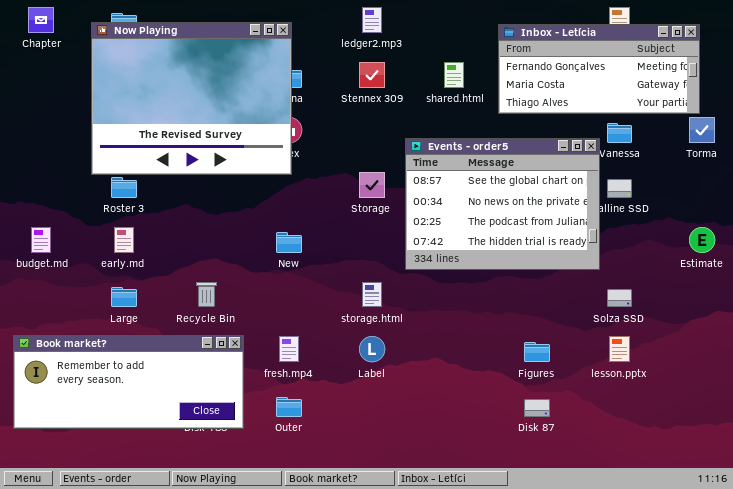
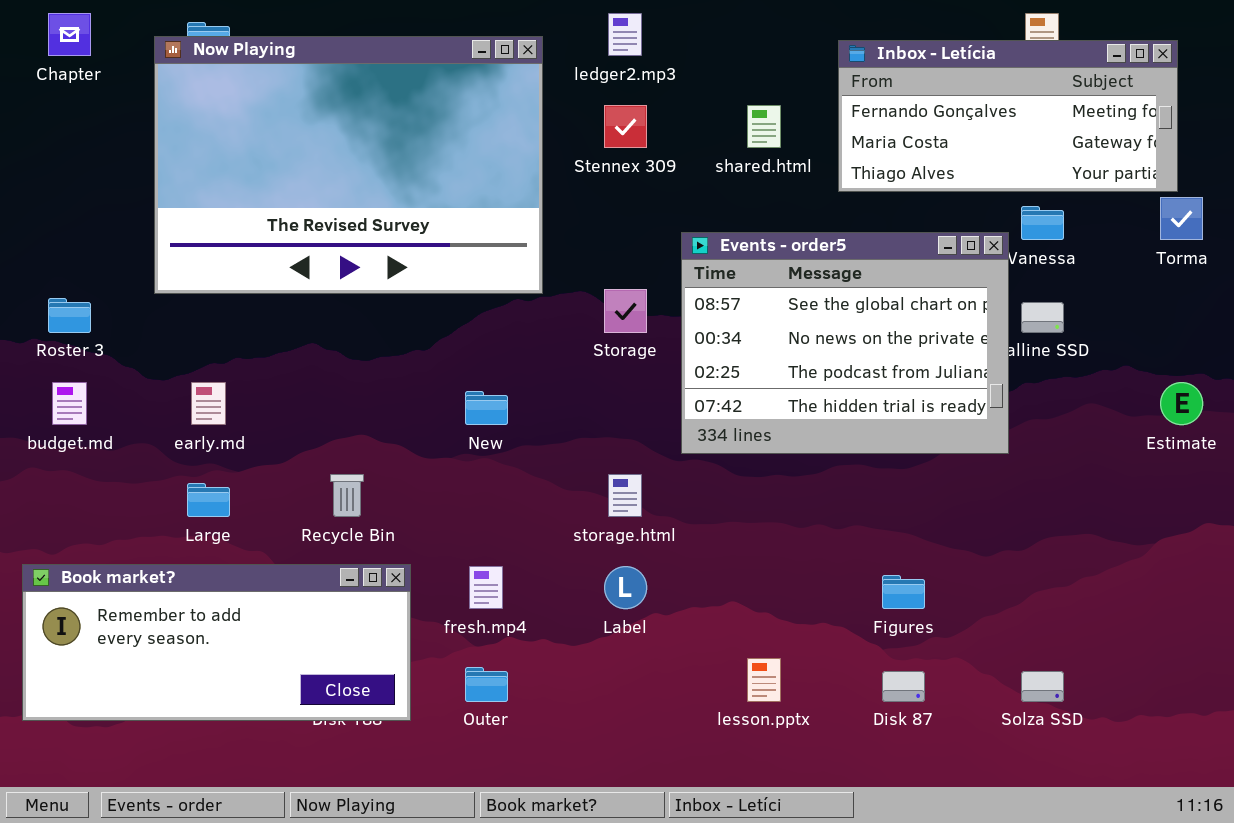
Now Playing: [91,22,292,175] -> [154,36,543,294], resized
Roster 3: [111,177,137,198] -> [48,298,91,333], moved
Solza SSD: [607,289,632,307] -> [1021,671,1064,702], moved
lesson.pptx: [609,336,630,362] -> [747,658,781,702], moved

